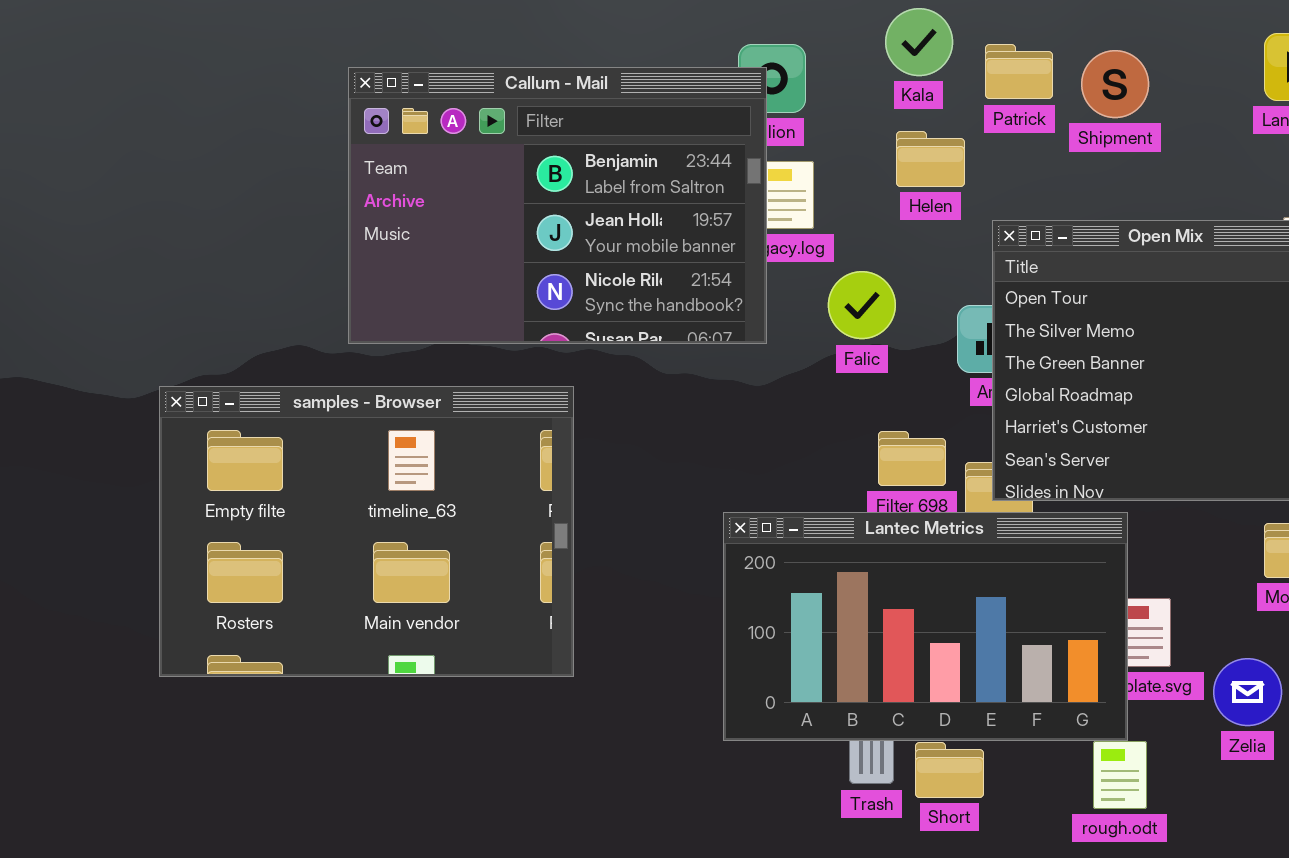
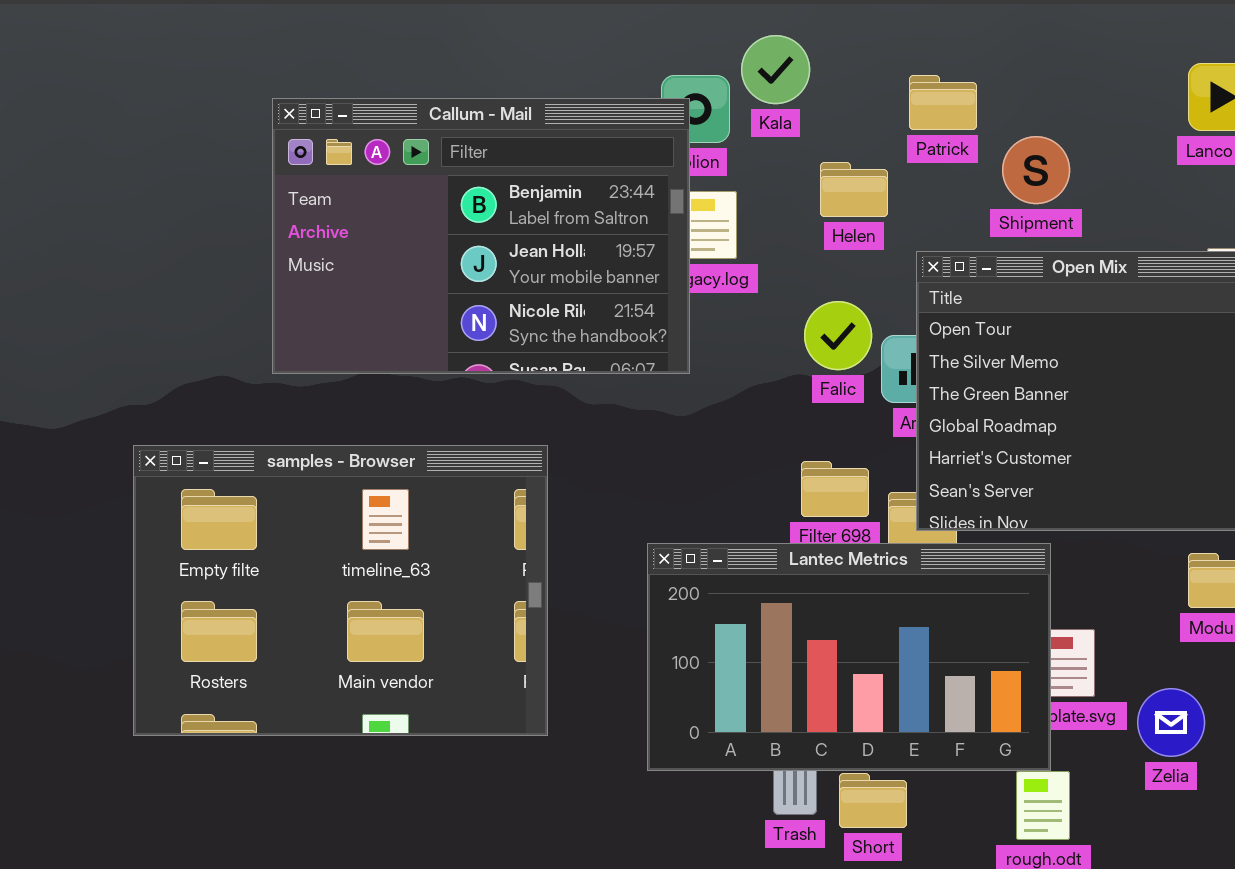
Kala: [885,8,953,76] -> [741,35,810,104], moved
Shipment: [1081,50,1149,118] -> [1002,136,1070,204], moved
Falic: [828,271,896,339] -> [804,301,872,370], moved
samples - Browser: [159,386,574,677] -> [133,445,548,736], moved

